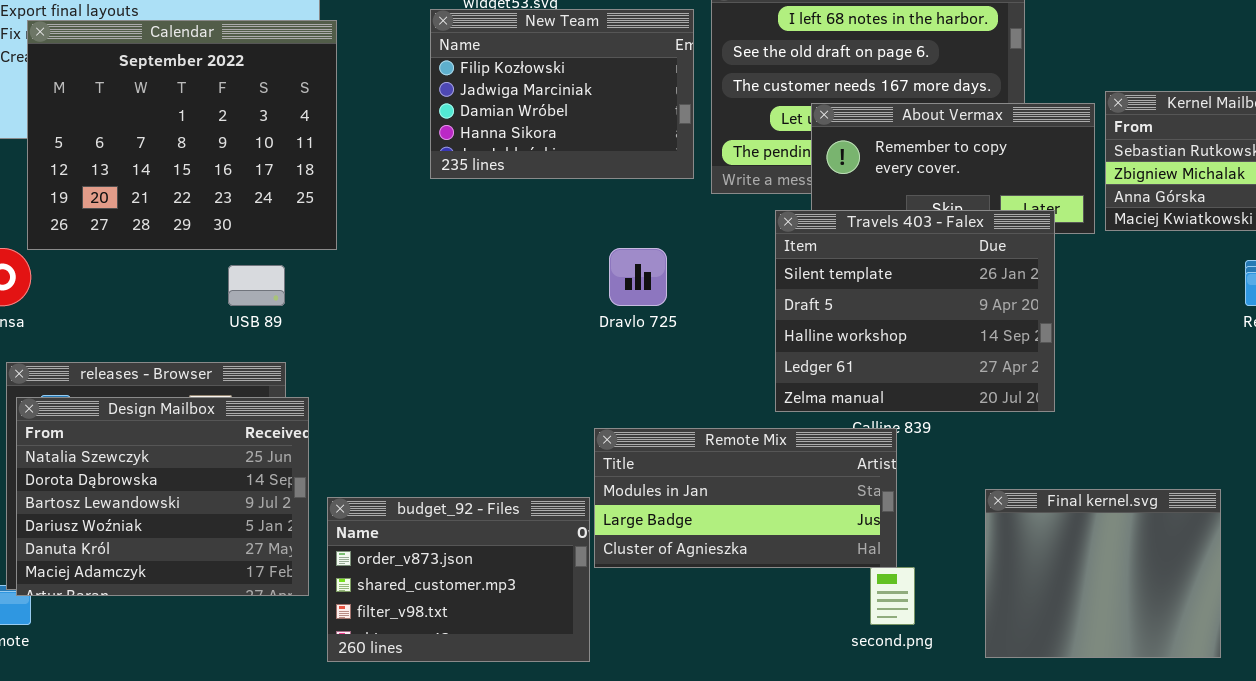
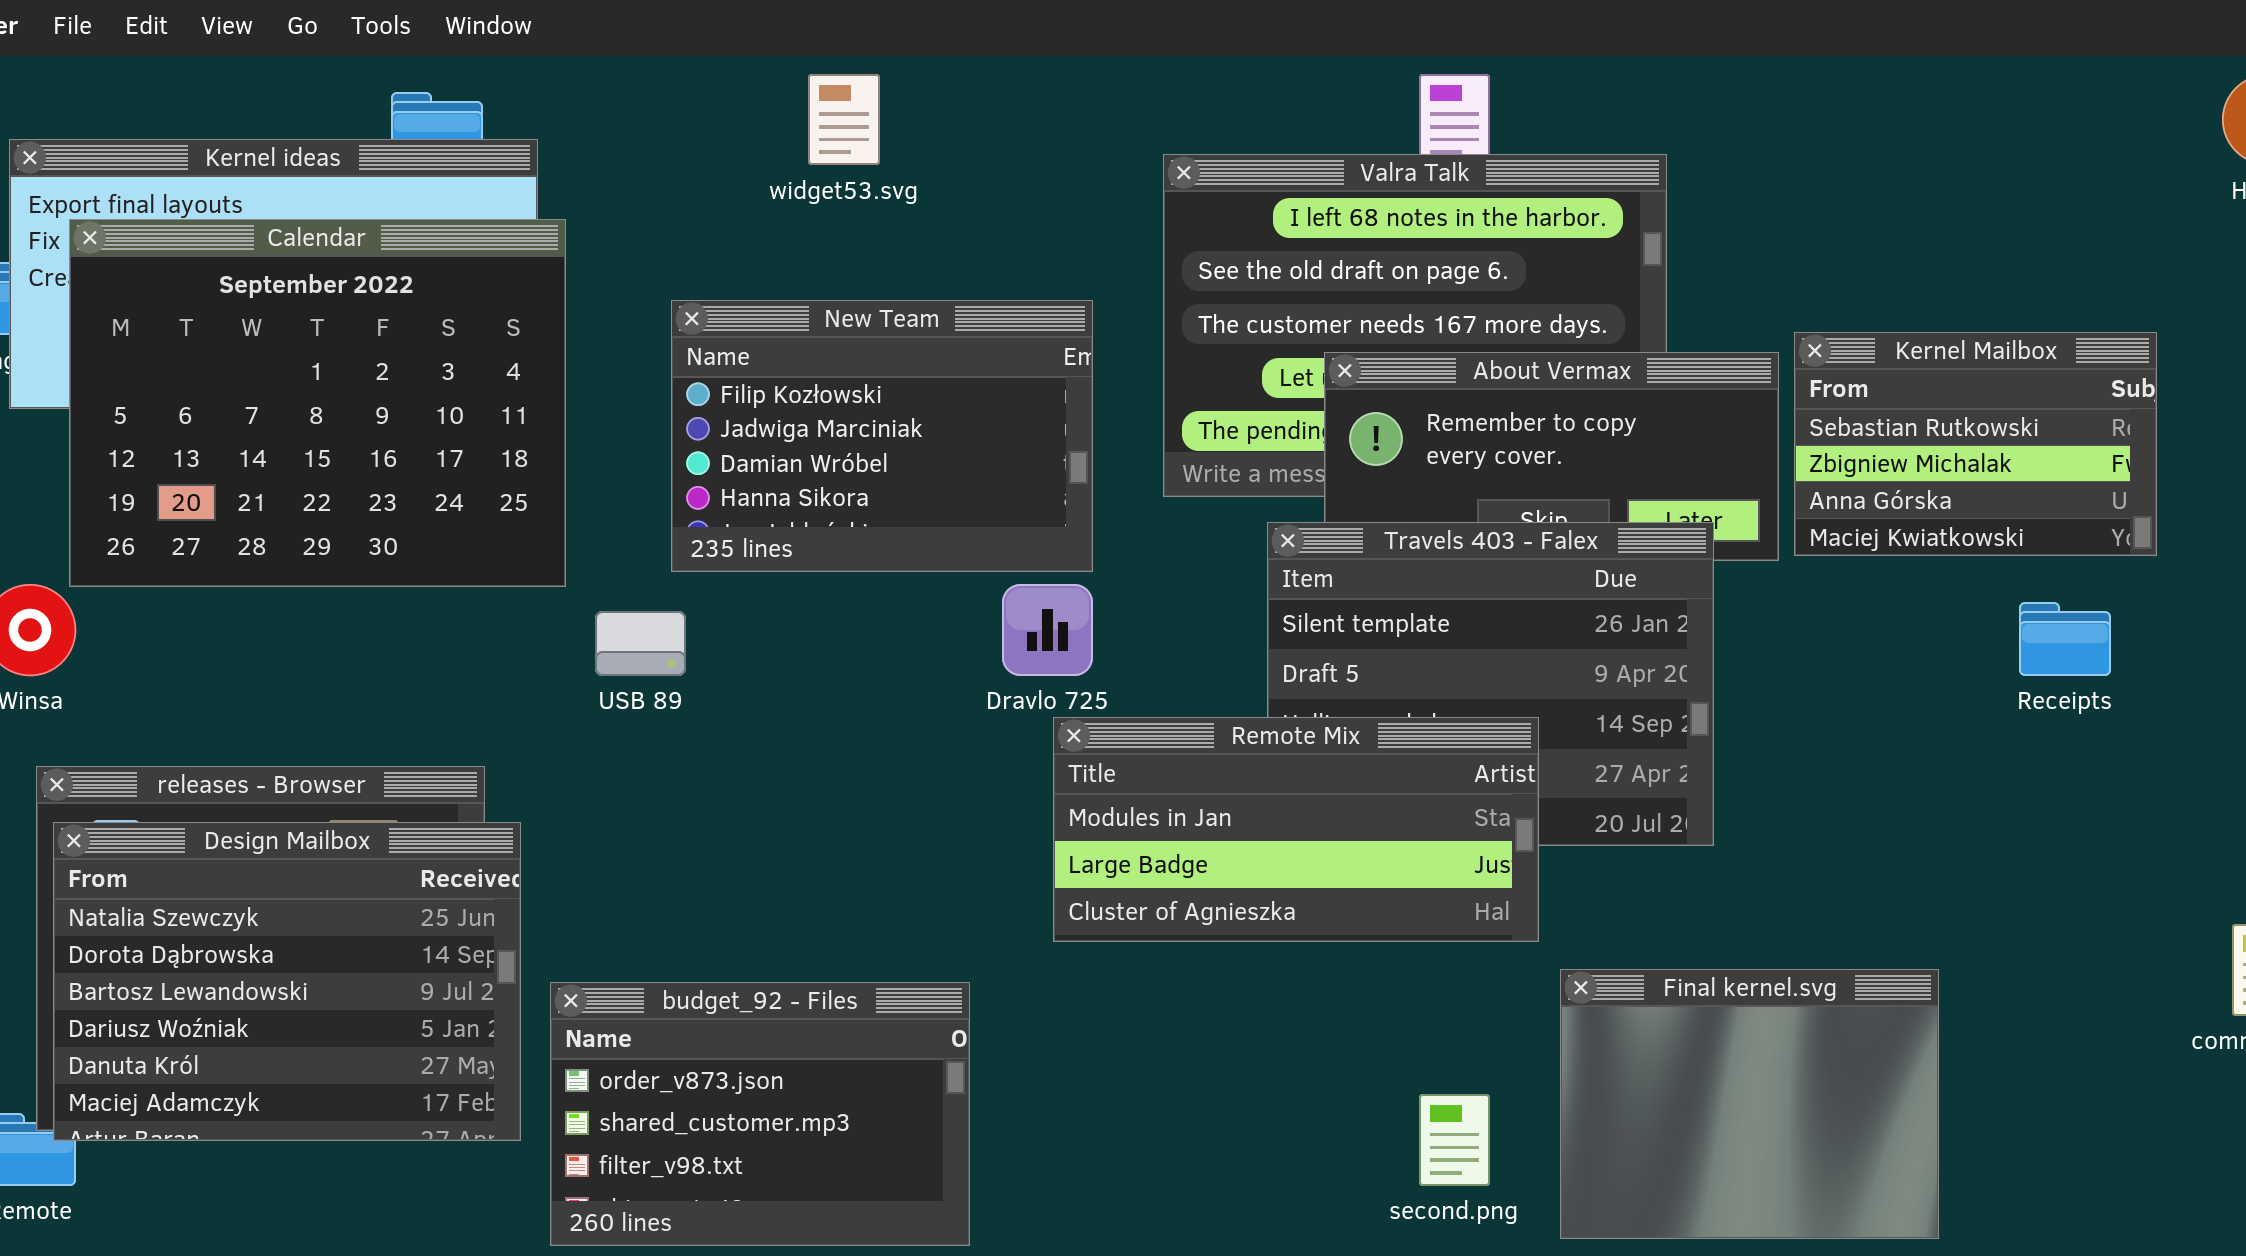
New Team: [430,9,694,179] -> [671,300,1093,572], moved
USB 89: [228,265,285,306] -> [595,611,686,676], moved
Remote Mix: [594,428,897,568] -> [1053,717,1539,942], moved
Final kernel.svg: [985,489,1221,658] -> [1560,969,1939,1239], moved

